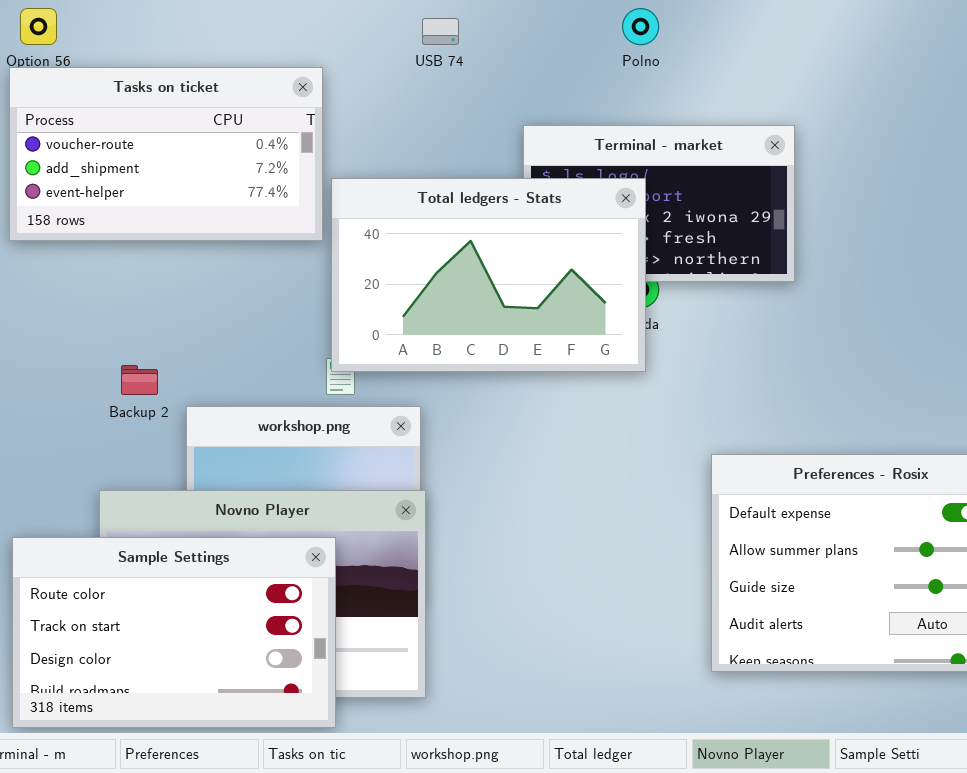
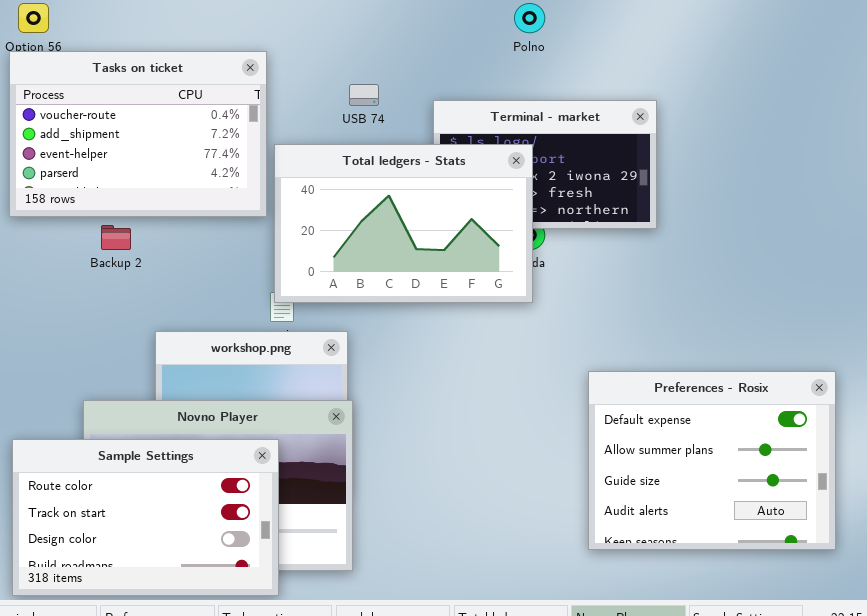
USB 74: [422,18,459,45] -> [349,84,379,106], moved
Tasks on ticket: [9,67,323,241] -> [9,51,267,217], resized
Backup 2: [121,365,158,395] -> [101,225,131,250], moved

